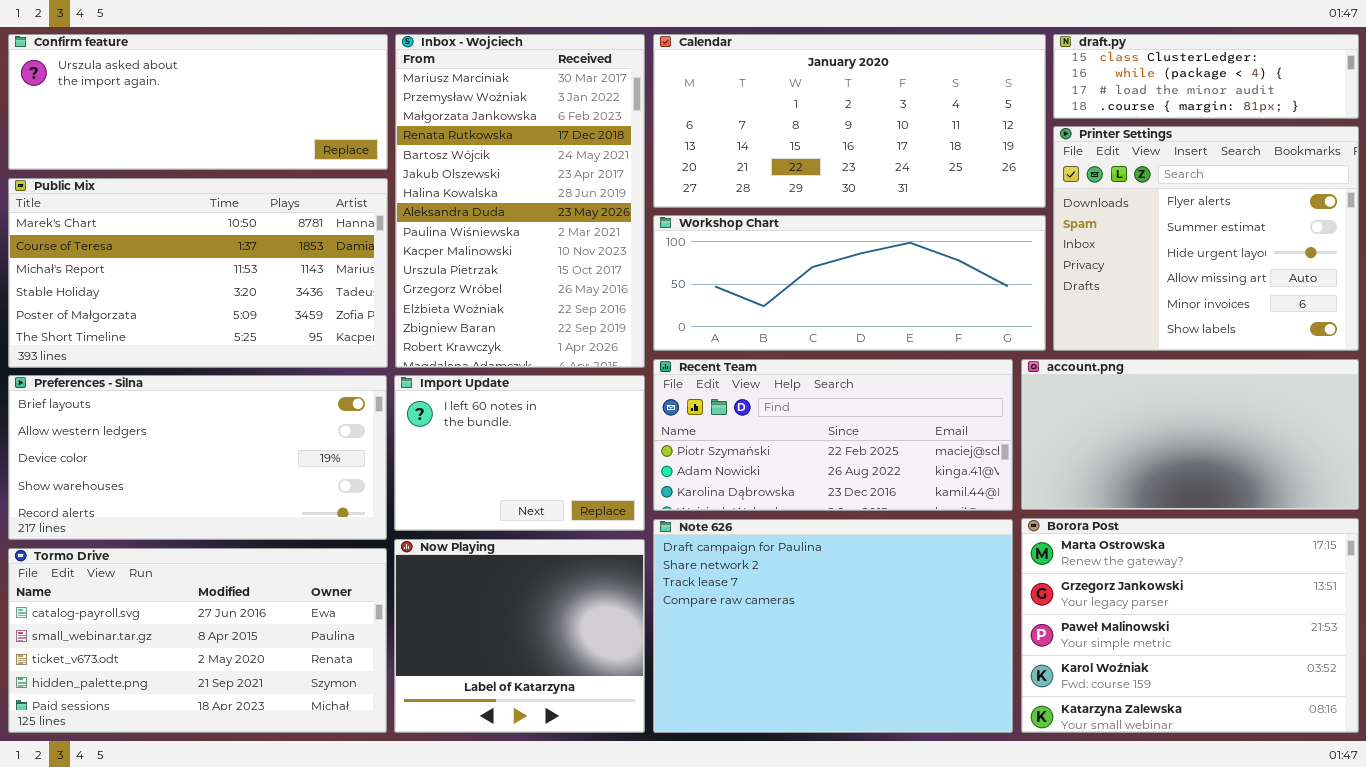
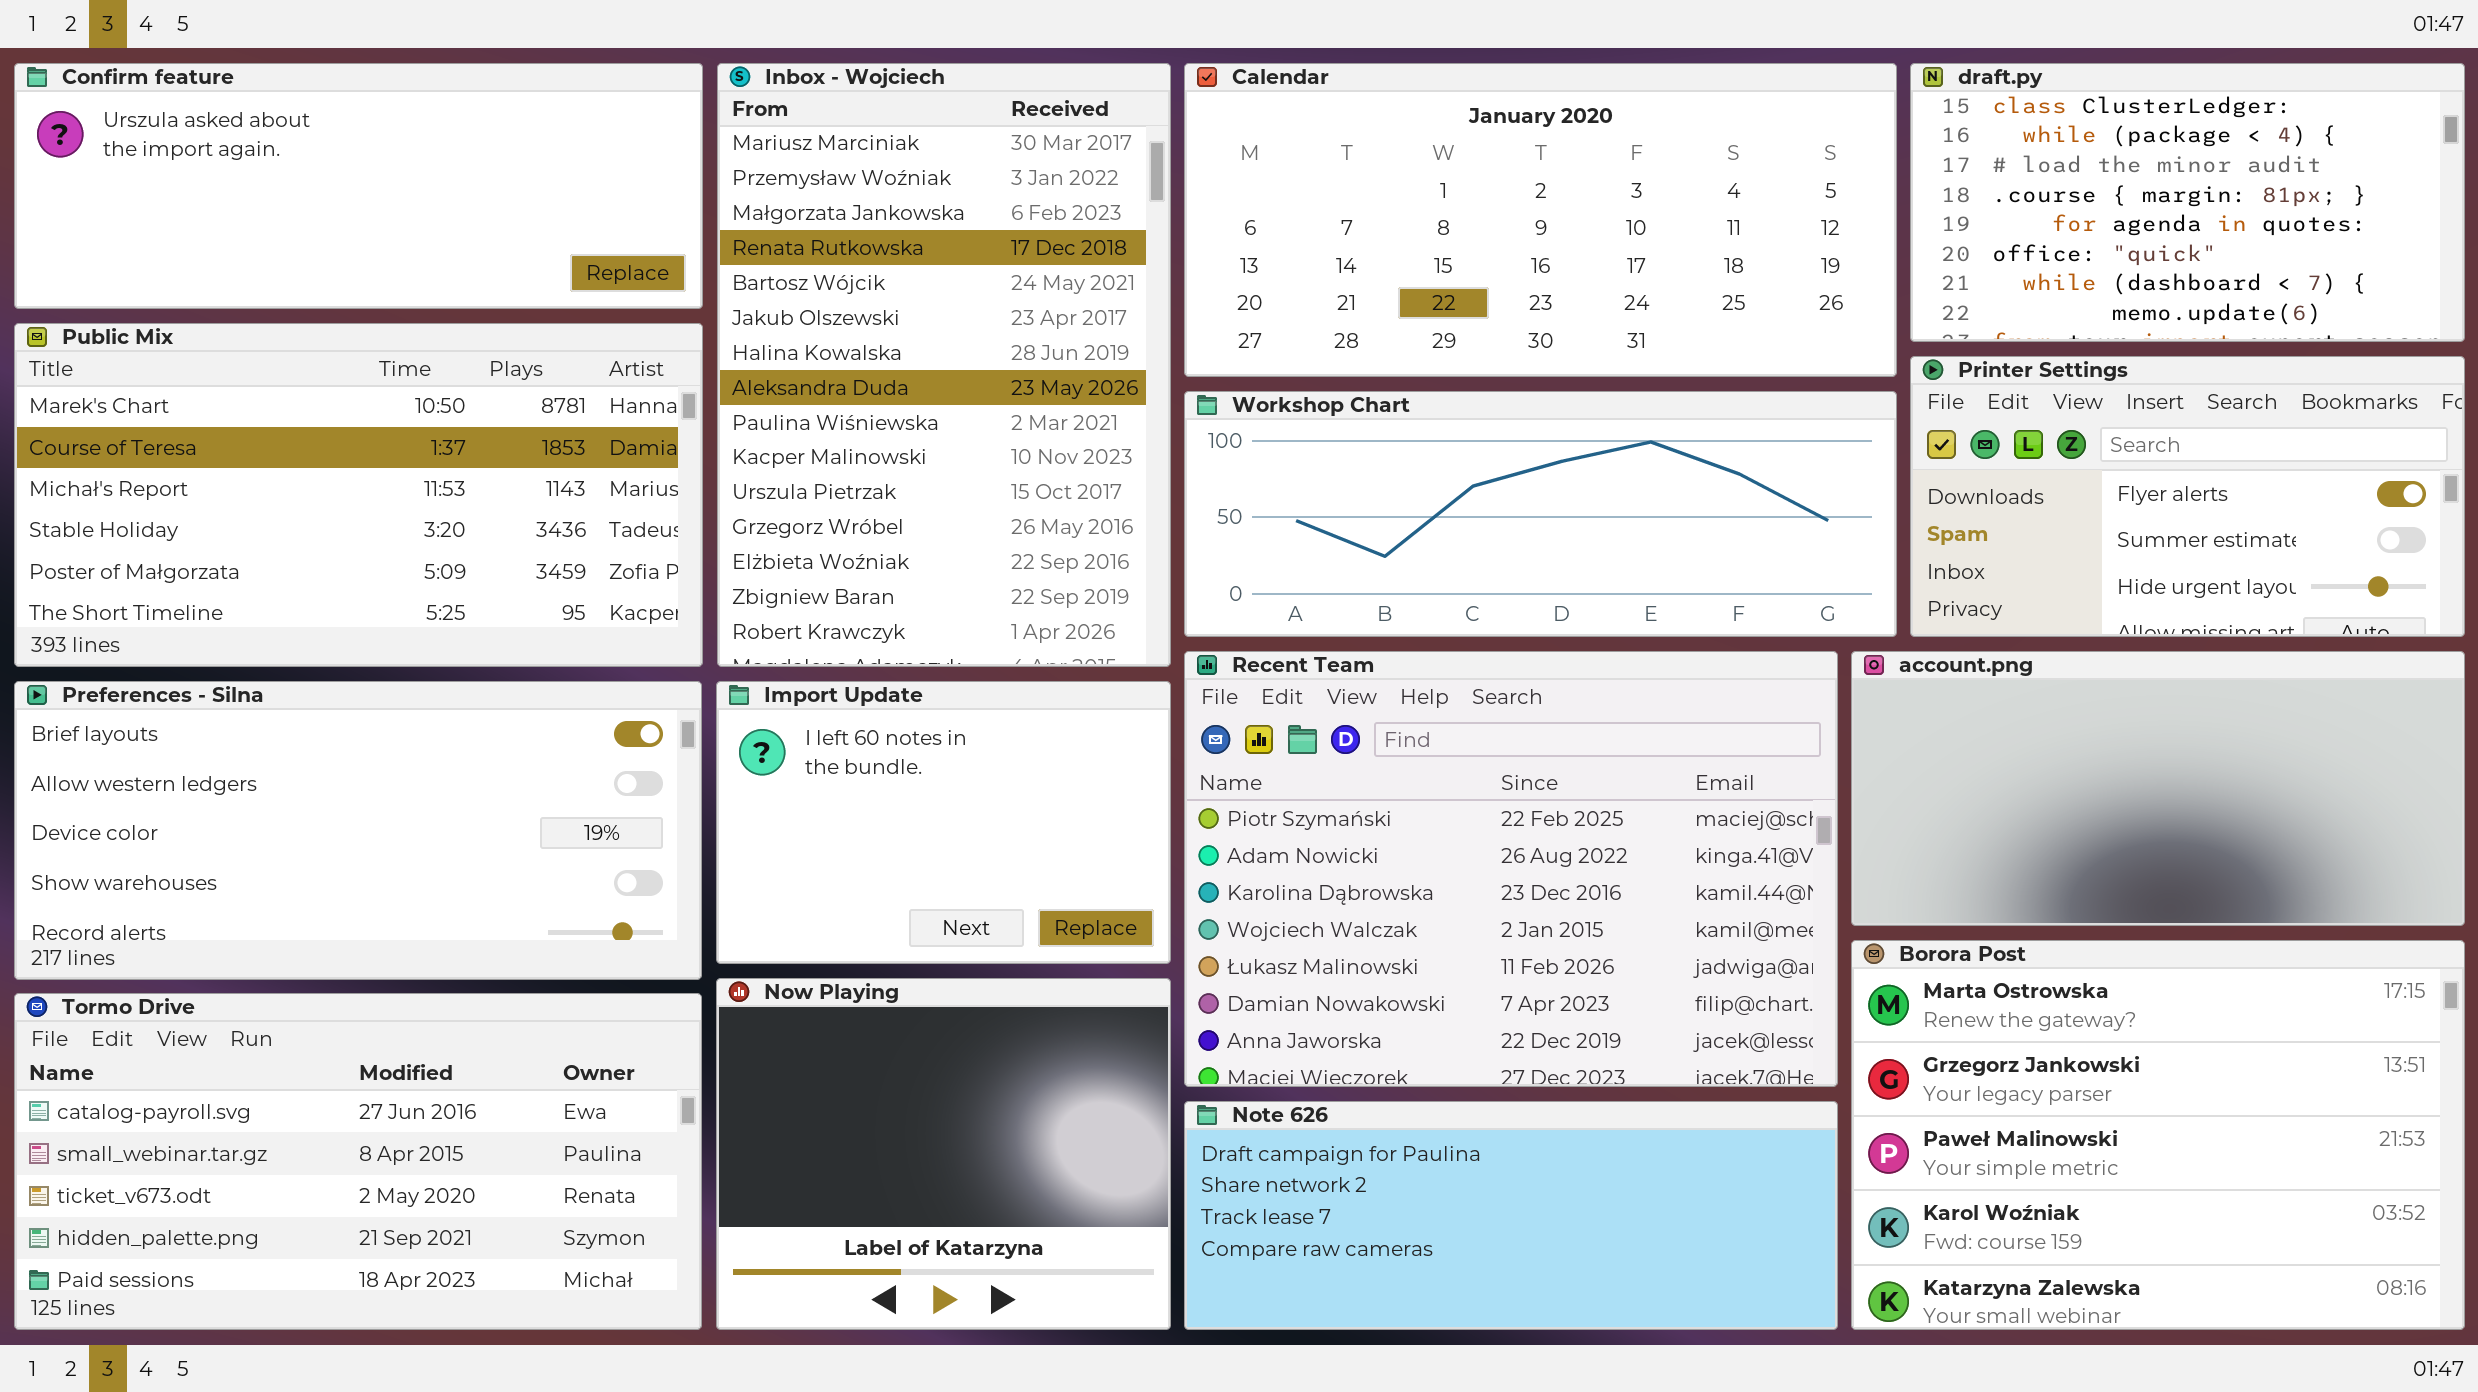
draft.py: [1053,34,1359,119] -> [1910,63,2465,342], resized
Printer Settings: [1053,126,1359,351] -> [1910,356,2465,637], resized
Recent Team: [653,359,1013,511] -> [1184,651,1838,1087], resized
Note 626: [653,519,1013,733] -> [1184,1101,1838,1330], resized

